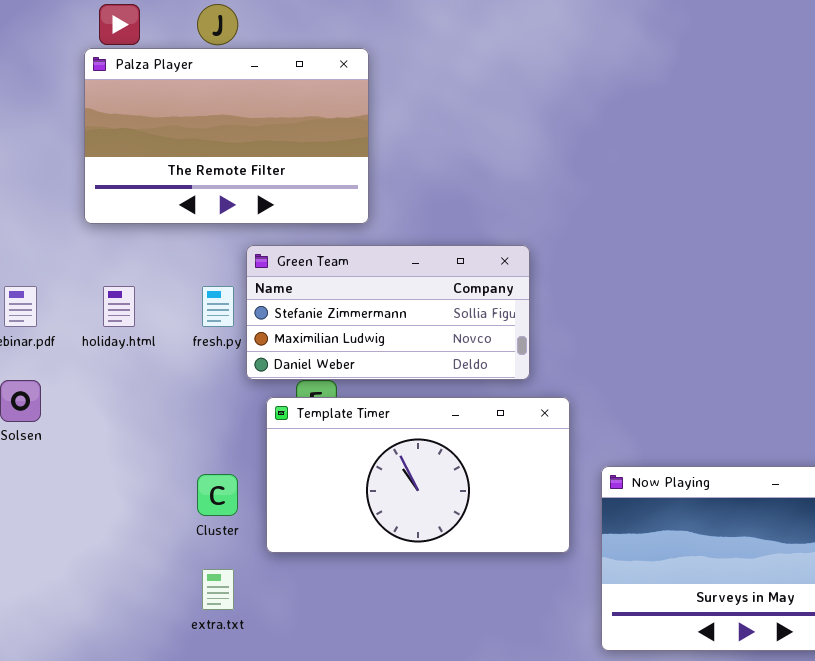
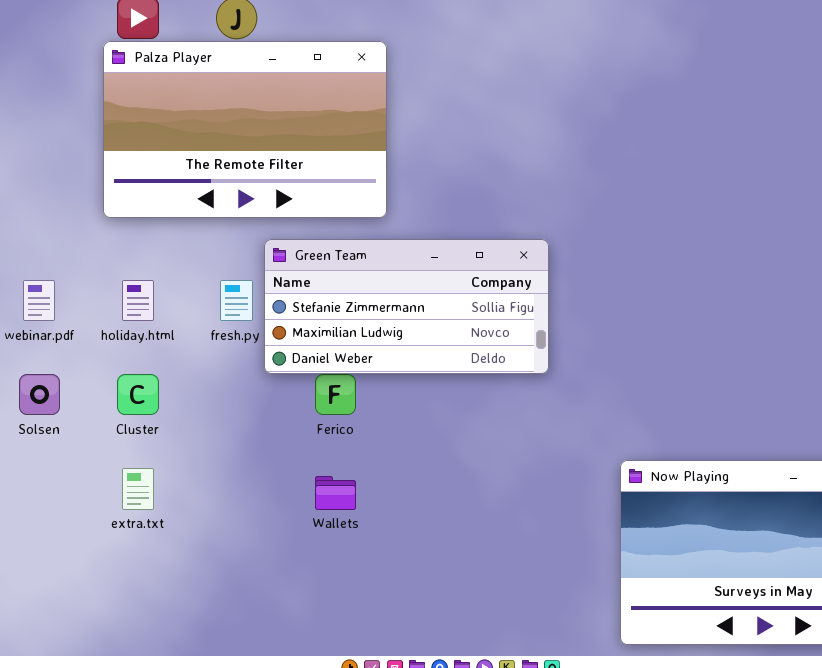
Template Timer: [266,397,570,553] -> none, closed
Cluster: [197,474,238,516] -> [117,374,159,415], moved
extra.txt: [202,569,234,610] -> [122,468,154,510], moved

